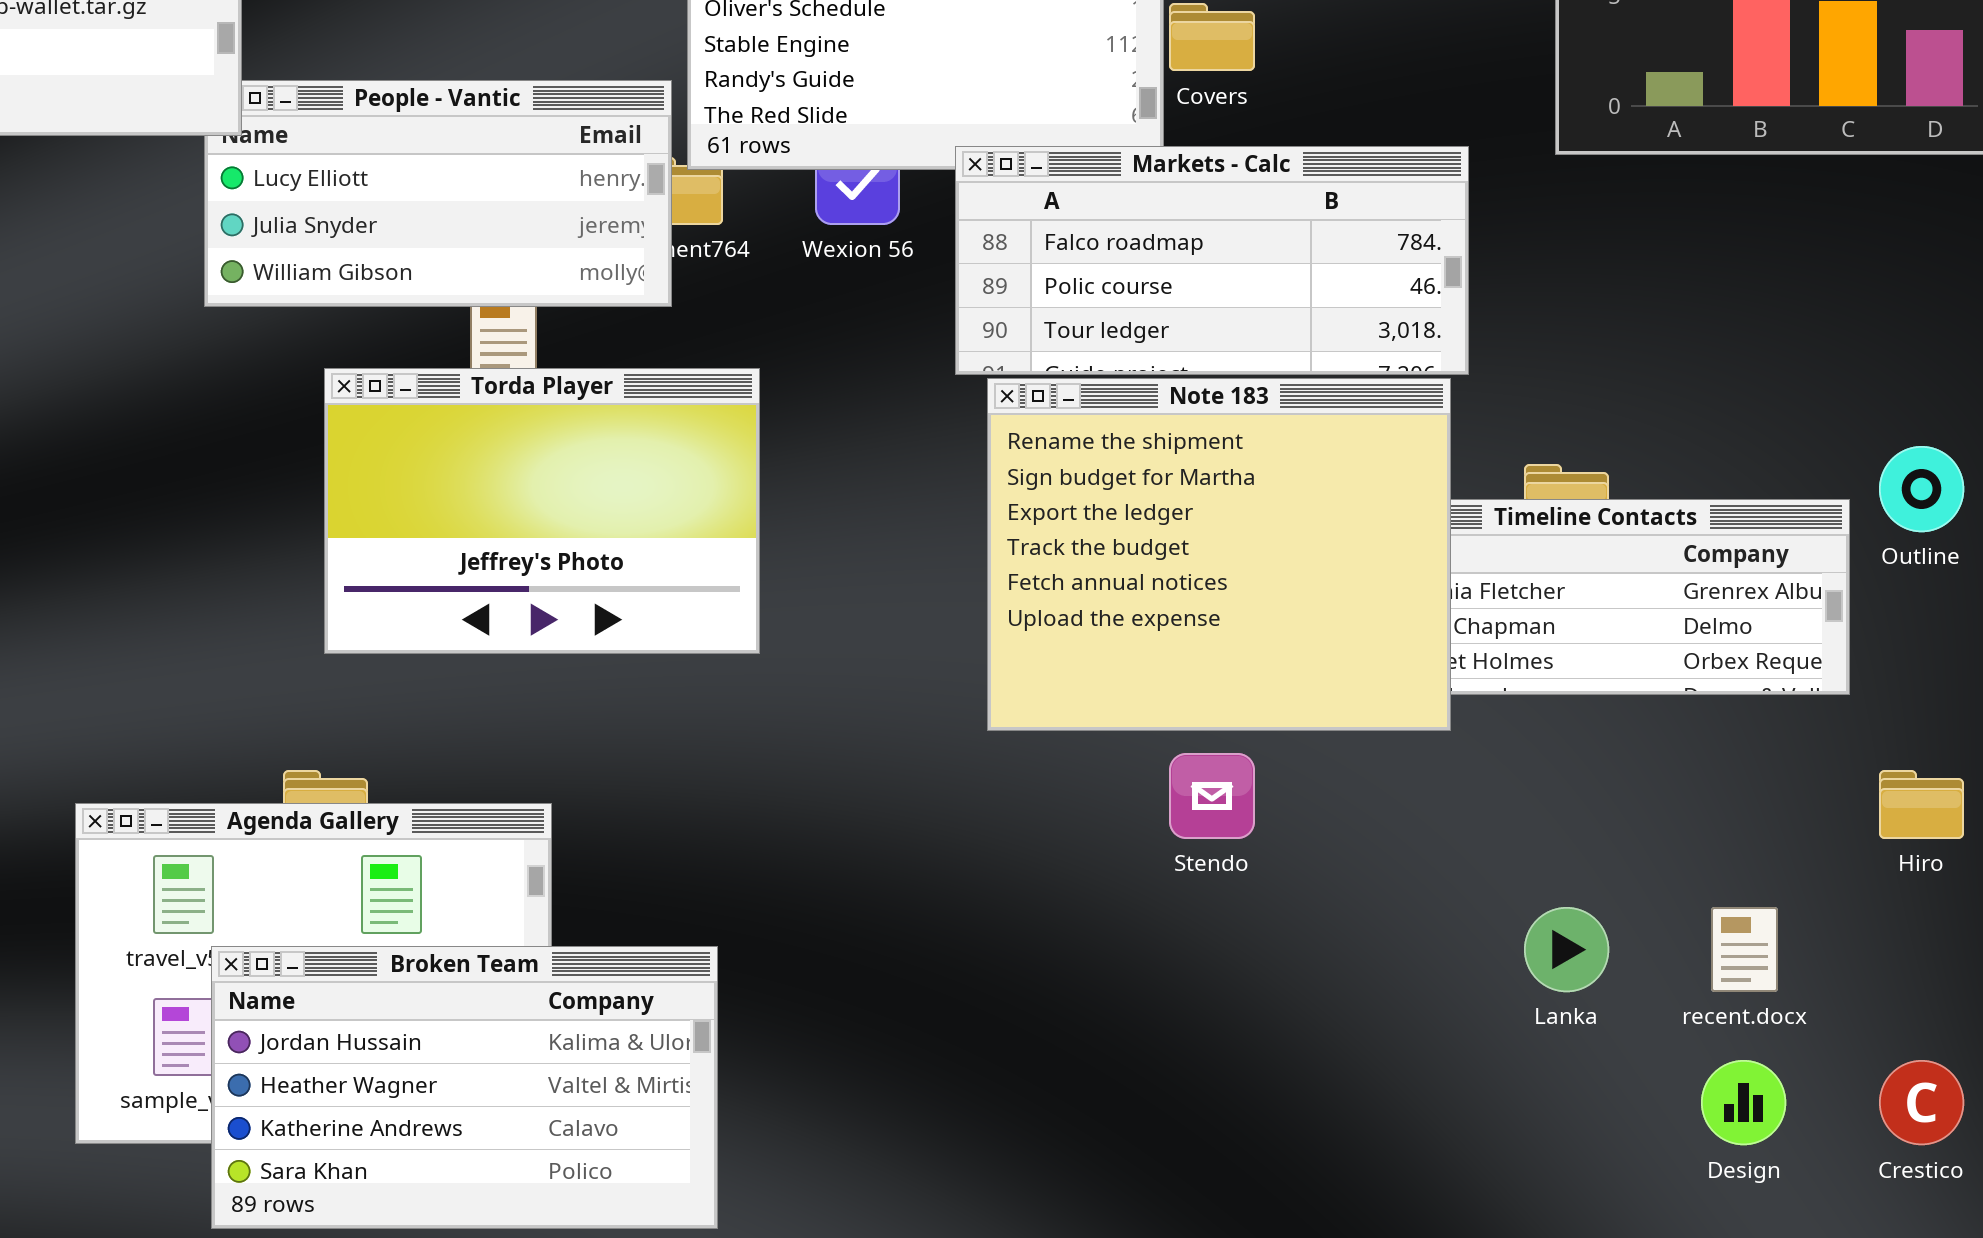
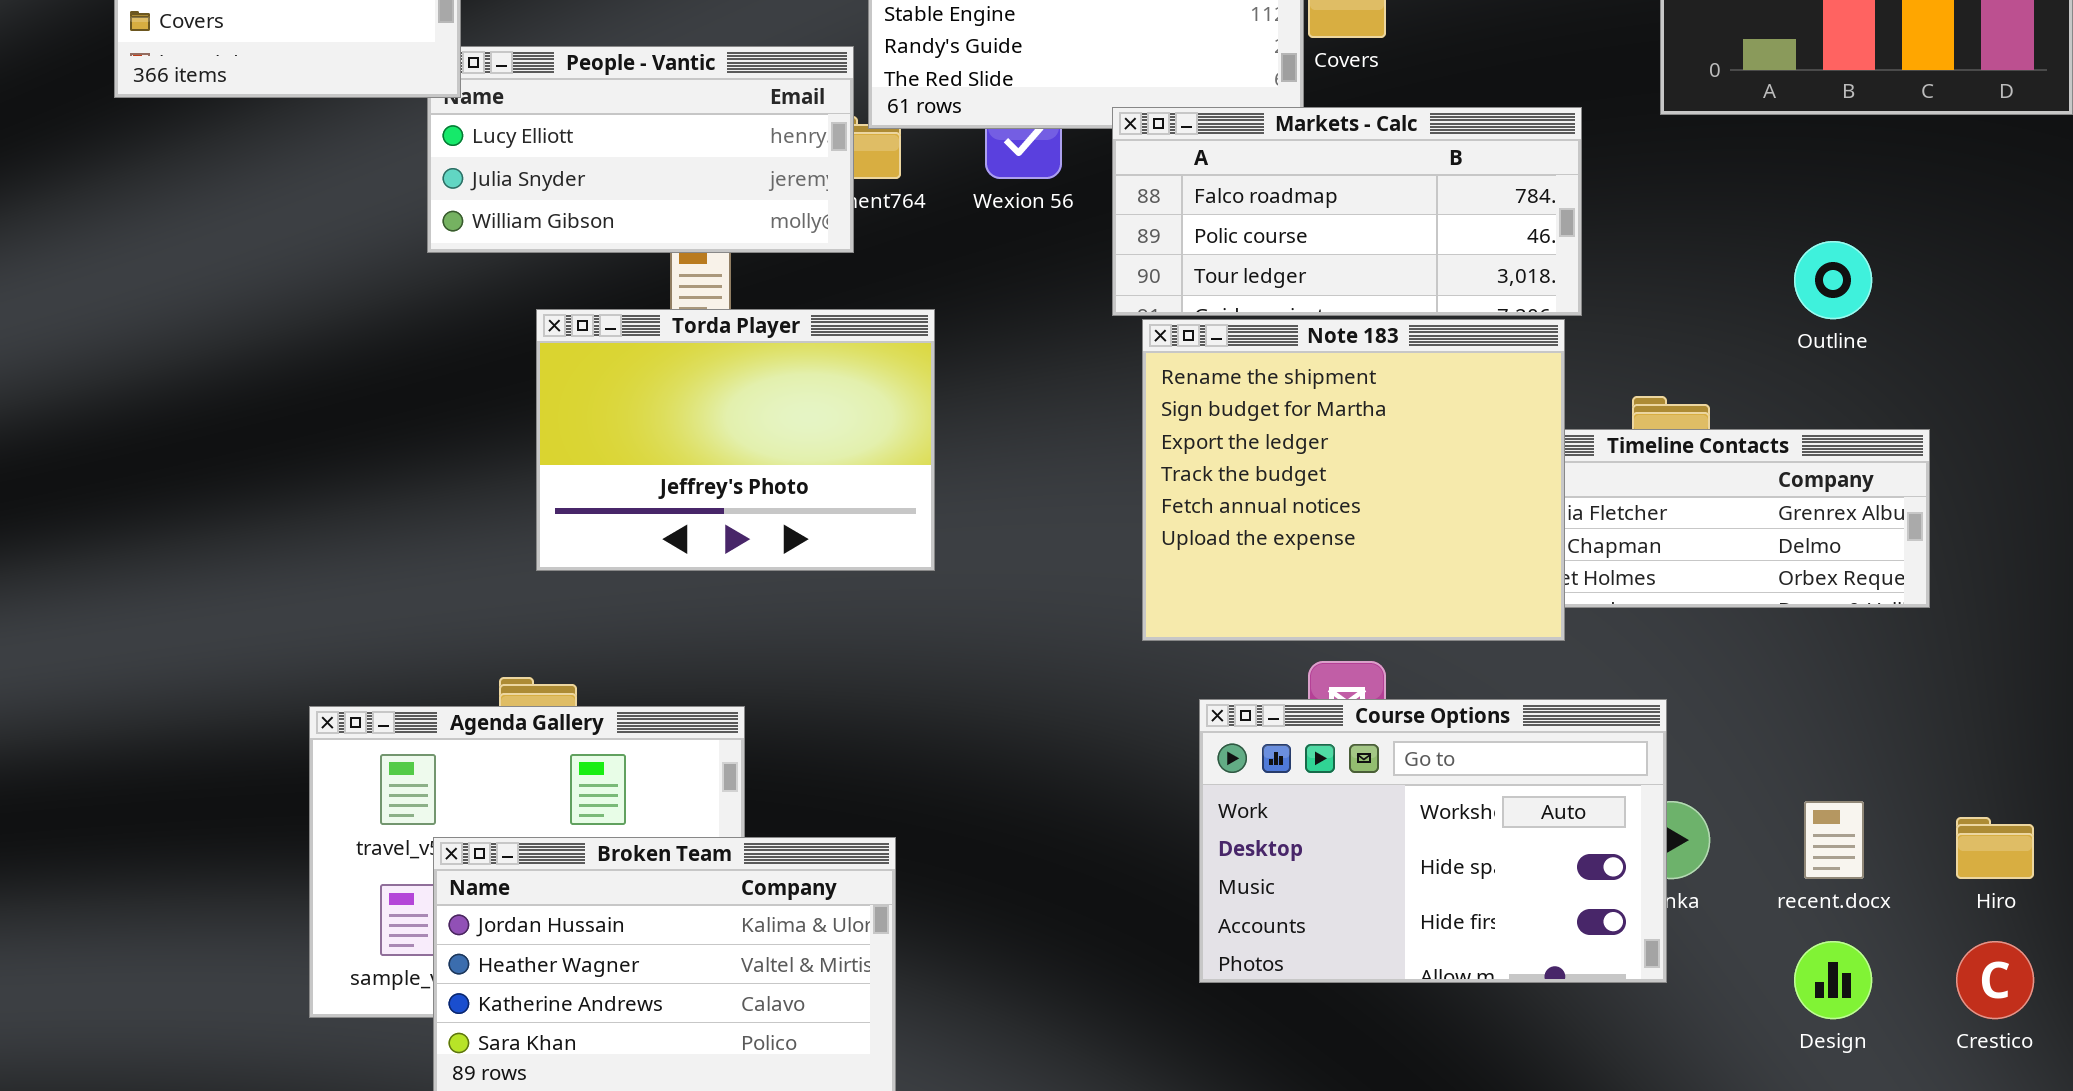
Outline: [1879,446,1964,532] -> [1794,241,1872,319], moved
Hiro: [1879,770,1964,839] -> [1956,817,2034,879], moved
Course Options: none -> [1199,699,1667,983], opened

